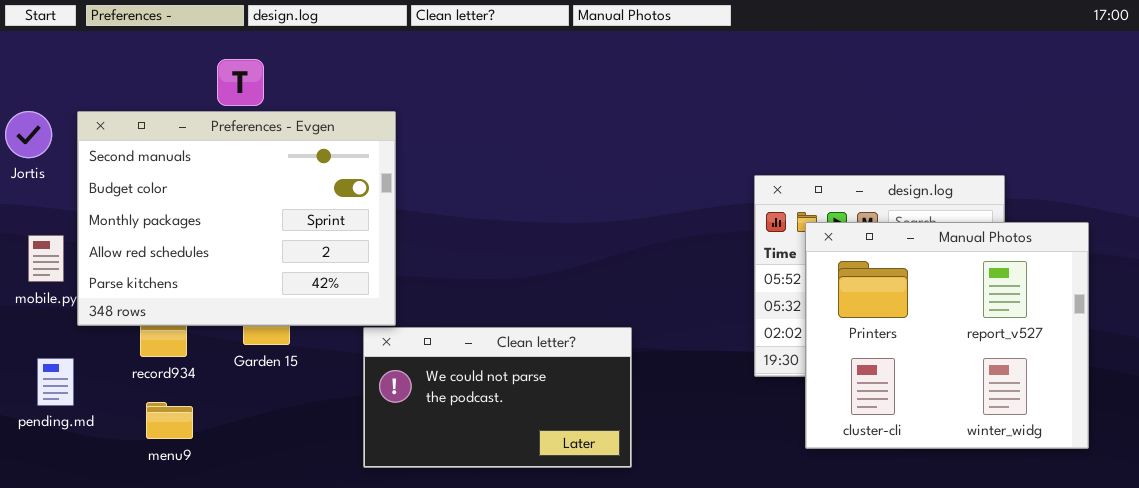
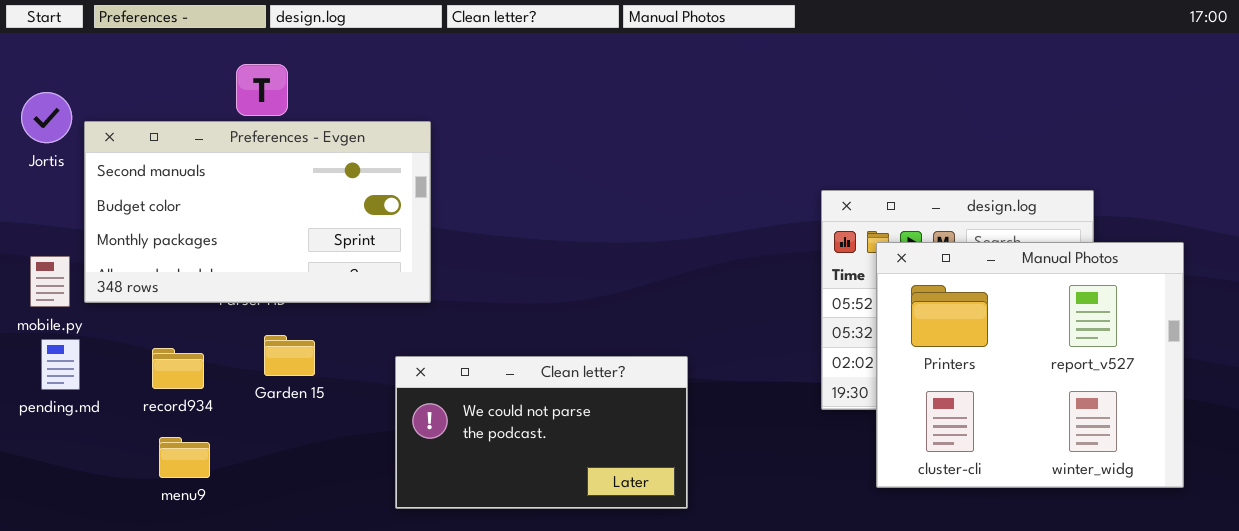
Jortis: [5,111,52,158] -> [21,92,72,143], moved
Preferences - Evgen: [77,111,396,326] -> [84,121,431,303], resized
pending.md: [37,358,74,406] -> [41,339,80,390], moved

